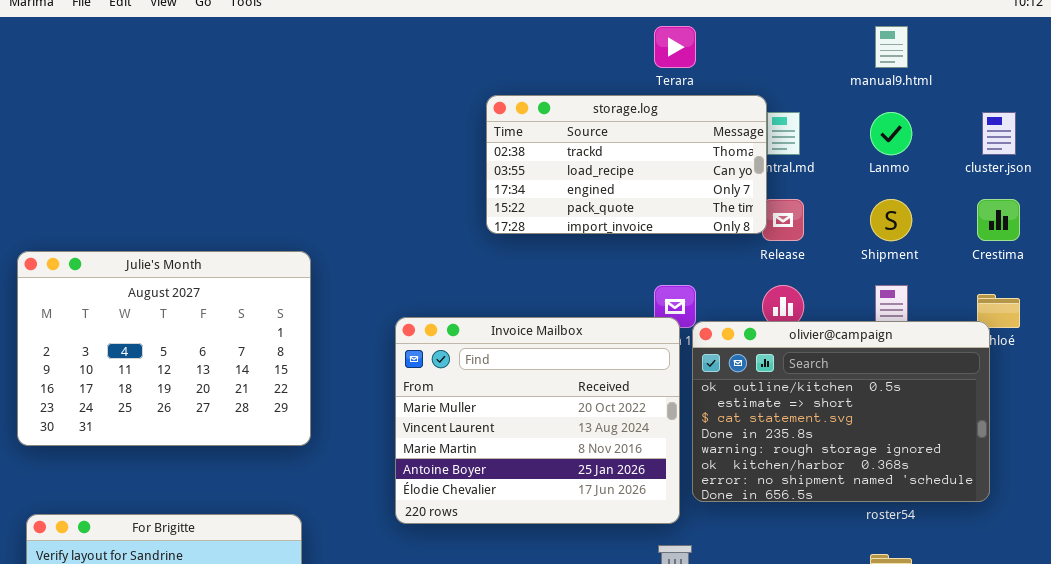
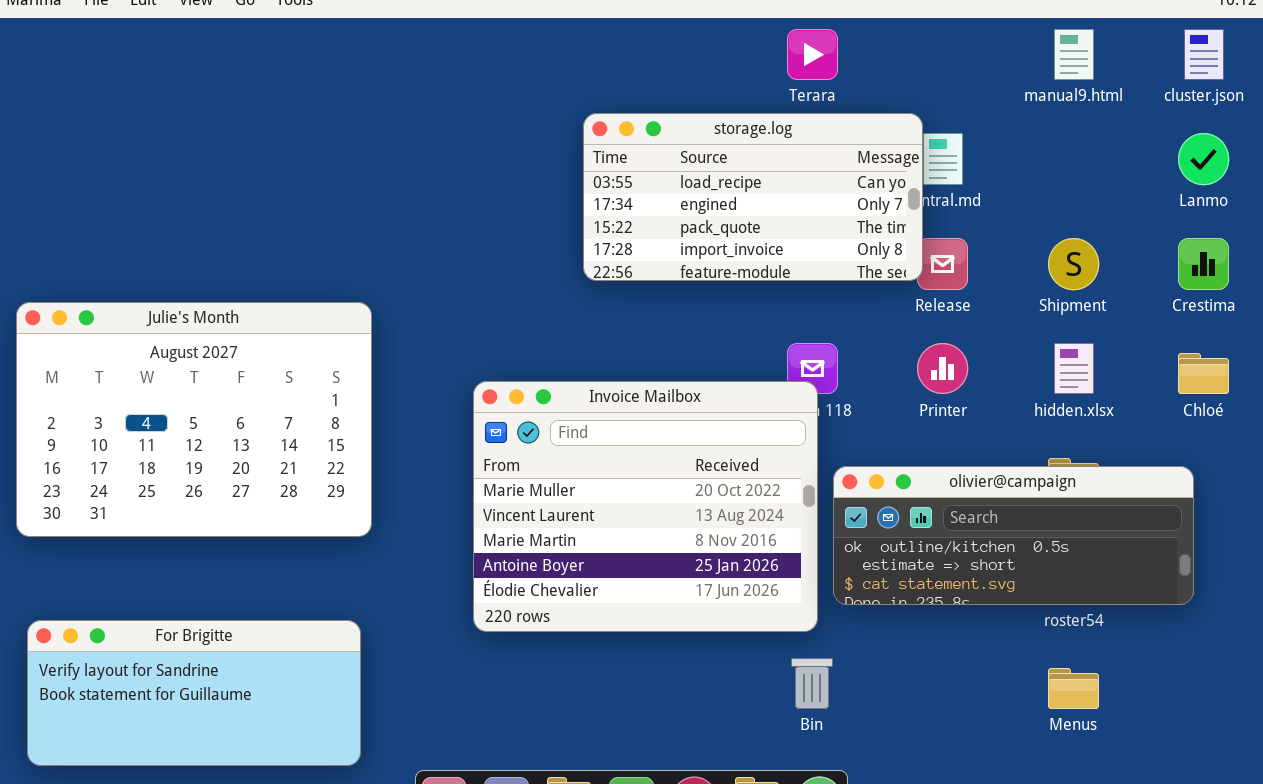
storage.log: [486,95,767,234] -> [583,113,923,281], scrolled down 1 row
Lanmo: [870,112,912,155] -> [1178,133,1229,185], moved
cluster.json: [982,112,1016,155] -> [1184,29,1224,80], moved
olivier@campaign: [692,321,990,502] -> [833,466,1194,605], resized

